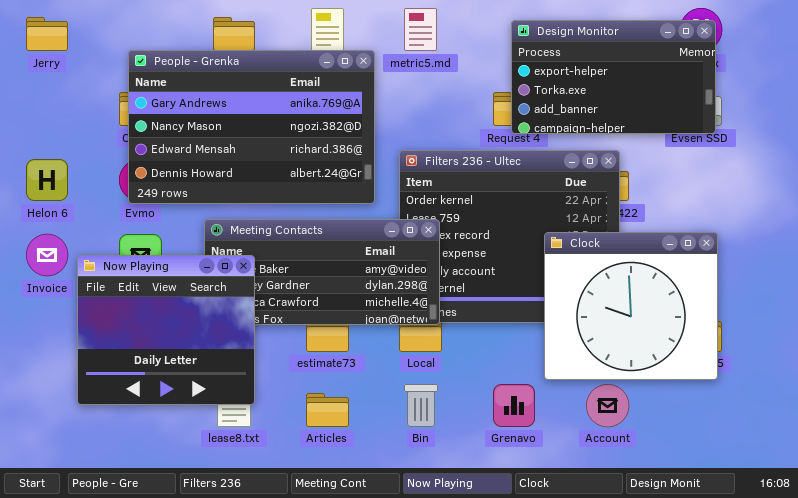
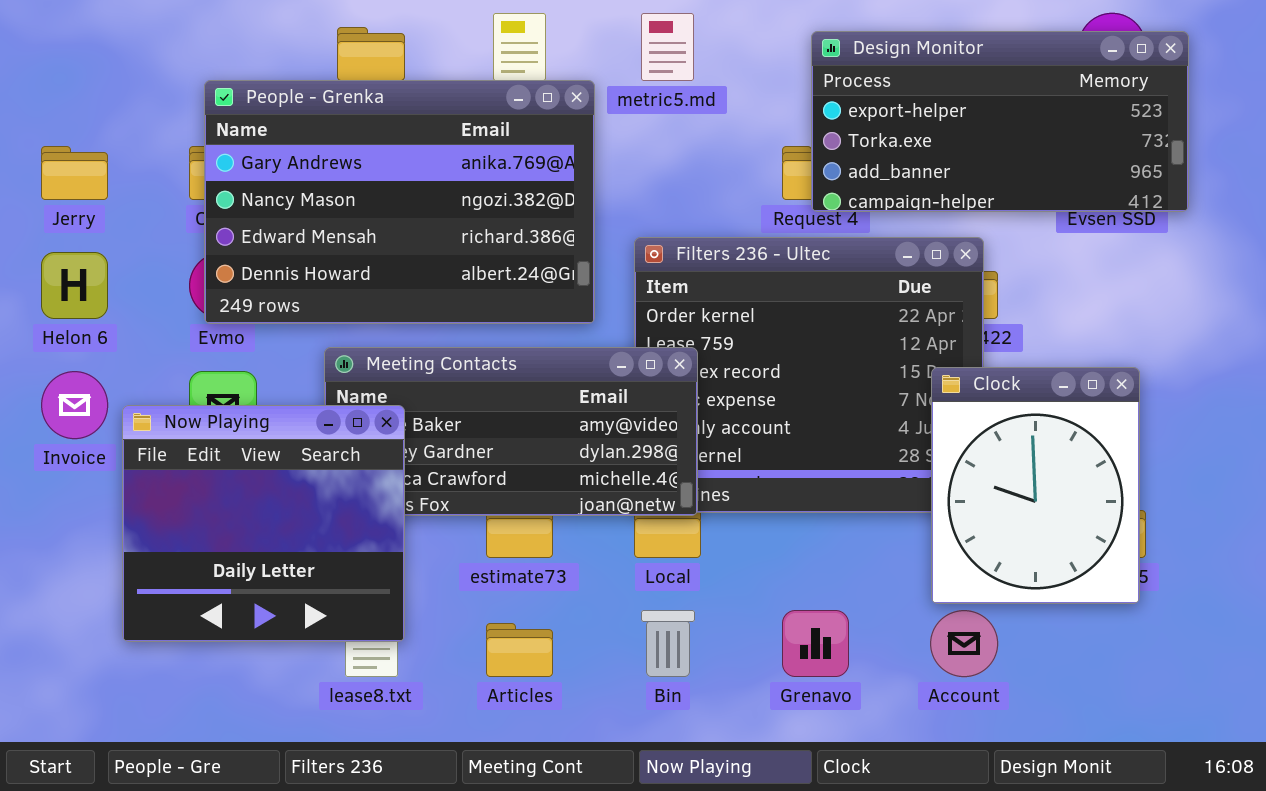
Jerry: [26,17,68,51] -> [41,146,108,200], moved
Design Monitor: [511,20,716,134] -> [811,31,1189,212], resized
Clock: [544,232,718,380] -> [931,367,1140,604], resized

